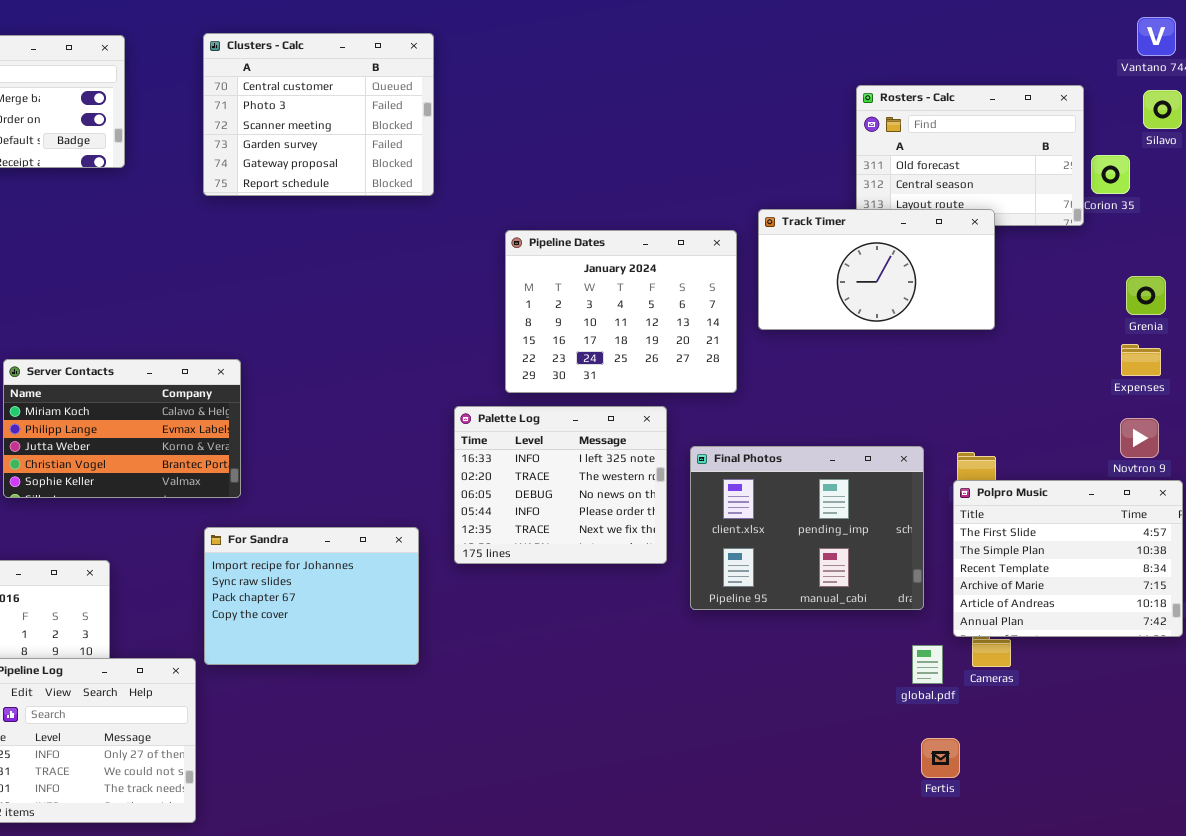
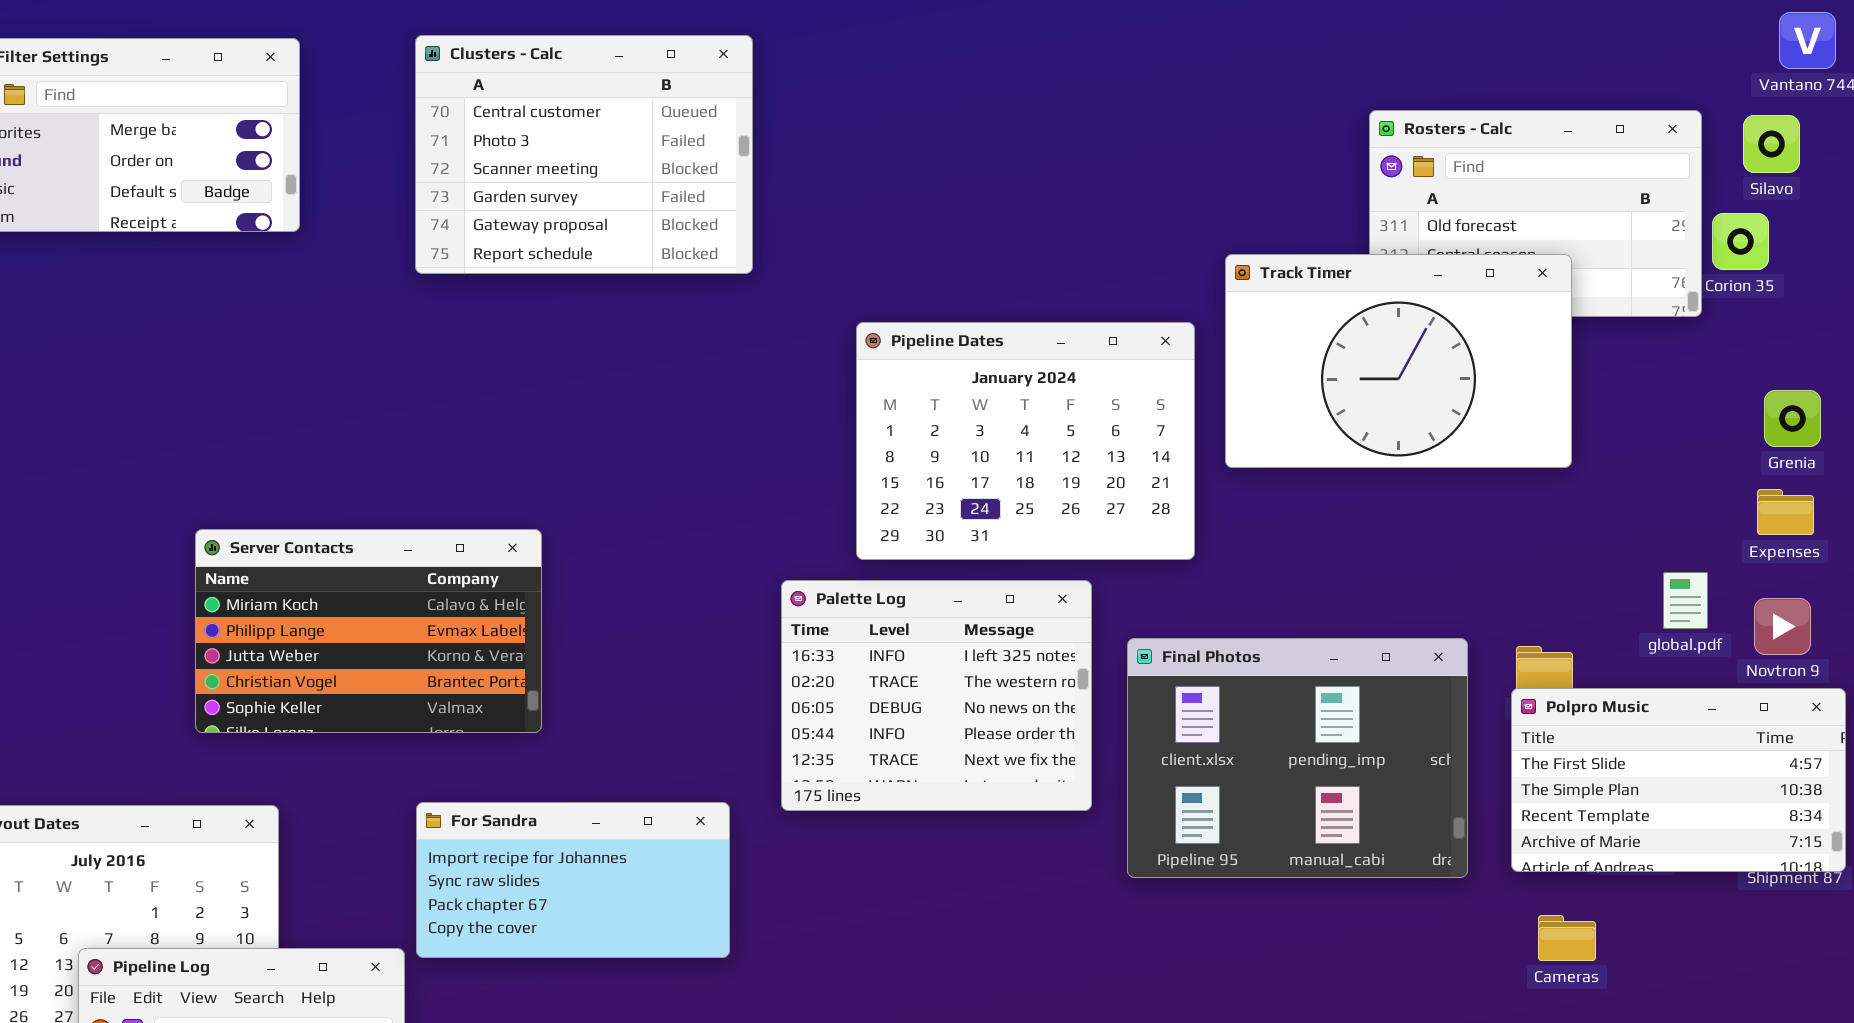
Silavo: [1143,90,1182,129] -> [1743,115,1800,173], moved
Track Timer: [758,209,995,330] -> [1225,254,1572,468], resized
Server Contacts: [3,359,241,498] -> [195,529,542,733], moved
Polpro Music: [953,480,1183,637] -> [1511,688,1846,872], resized
For Sandra: [204,527,419,665] -> [416,802,730,958], resized
global.pdf: [912,645,943,684] -> [1663,572,1708,629], moved

